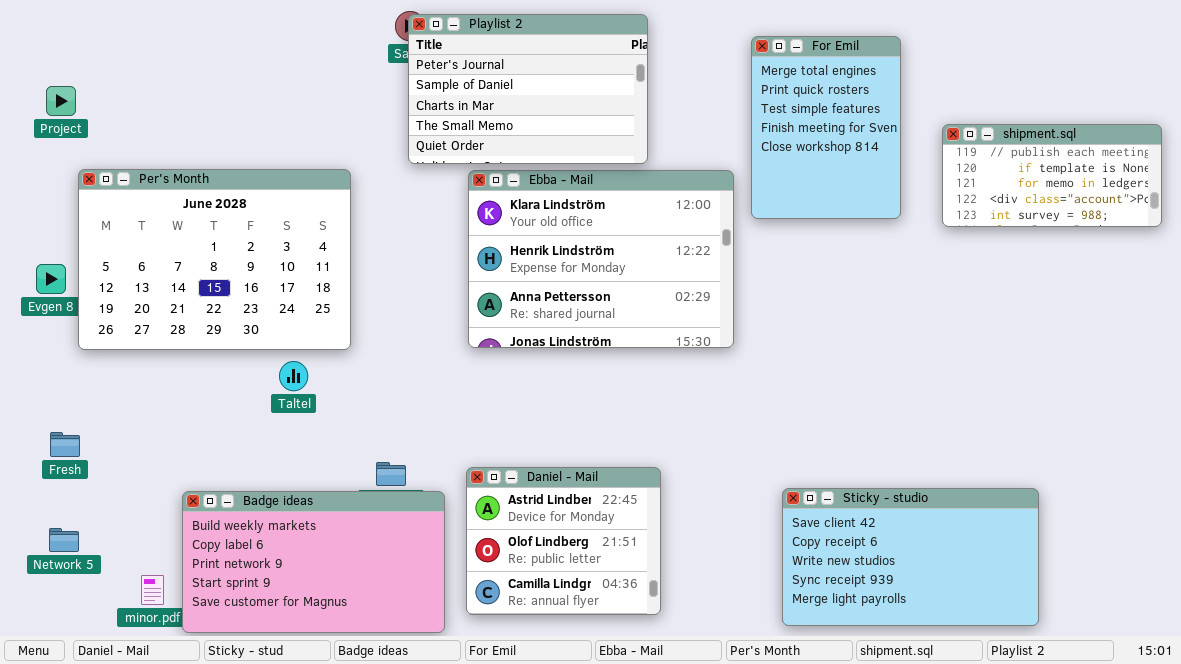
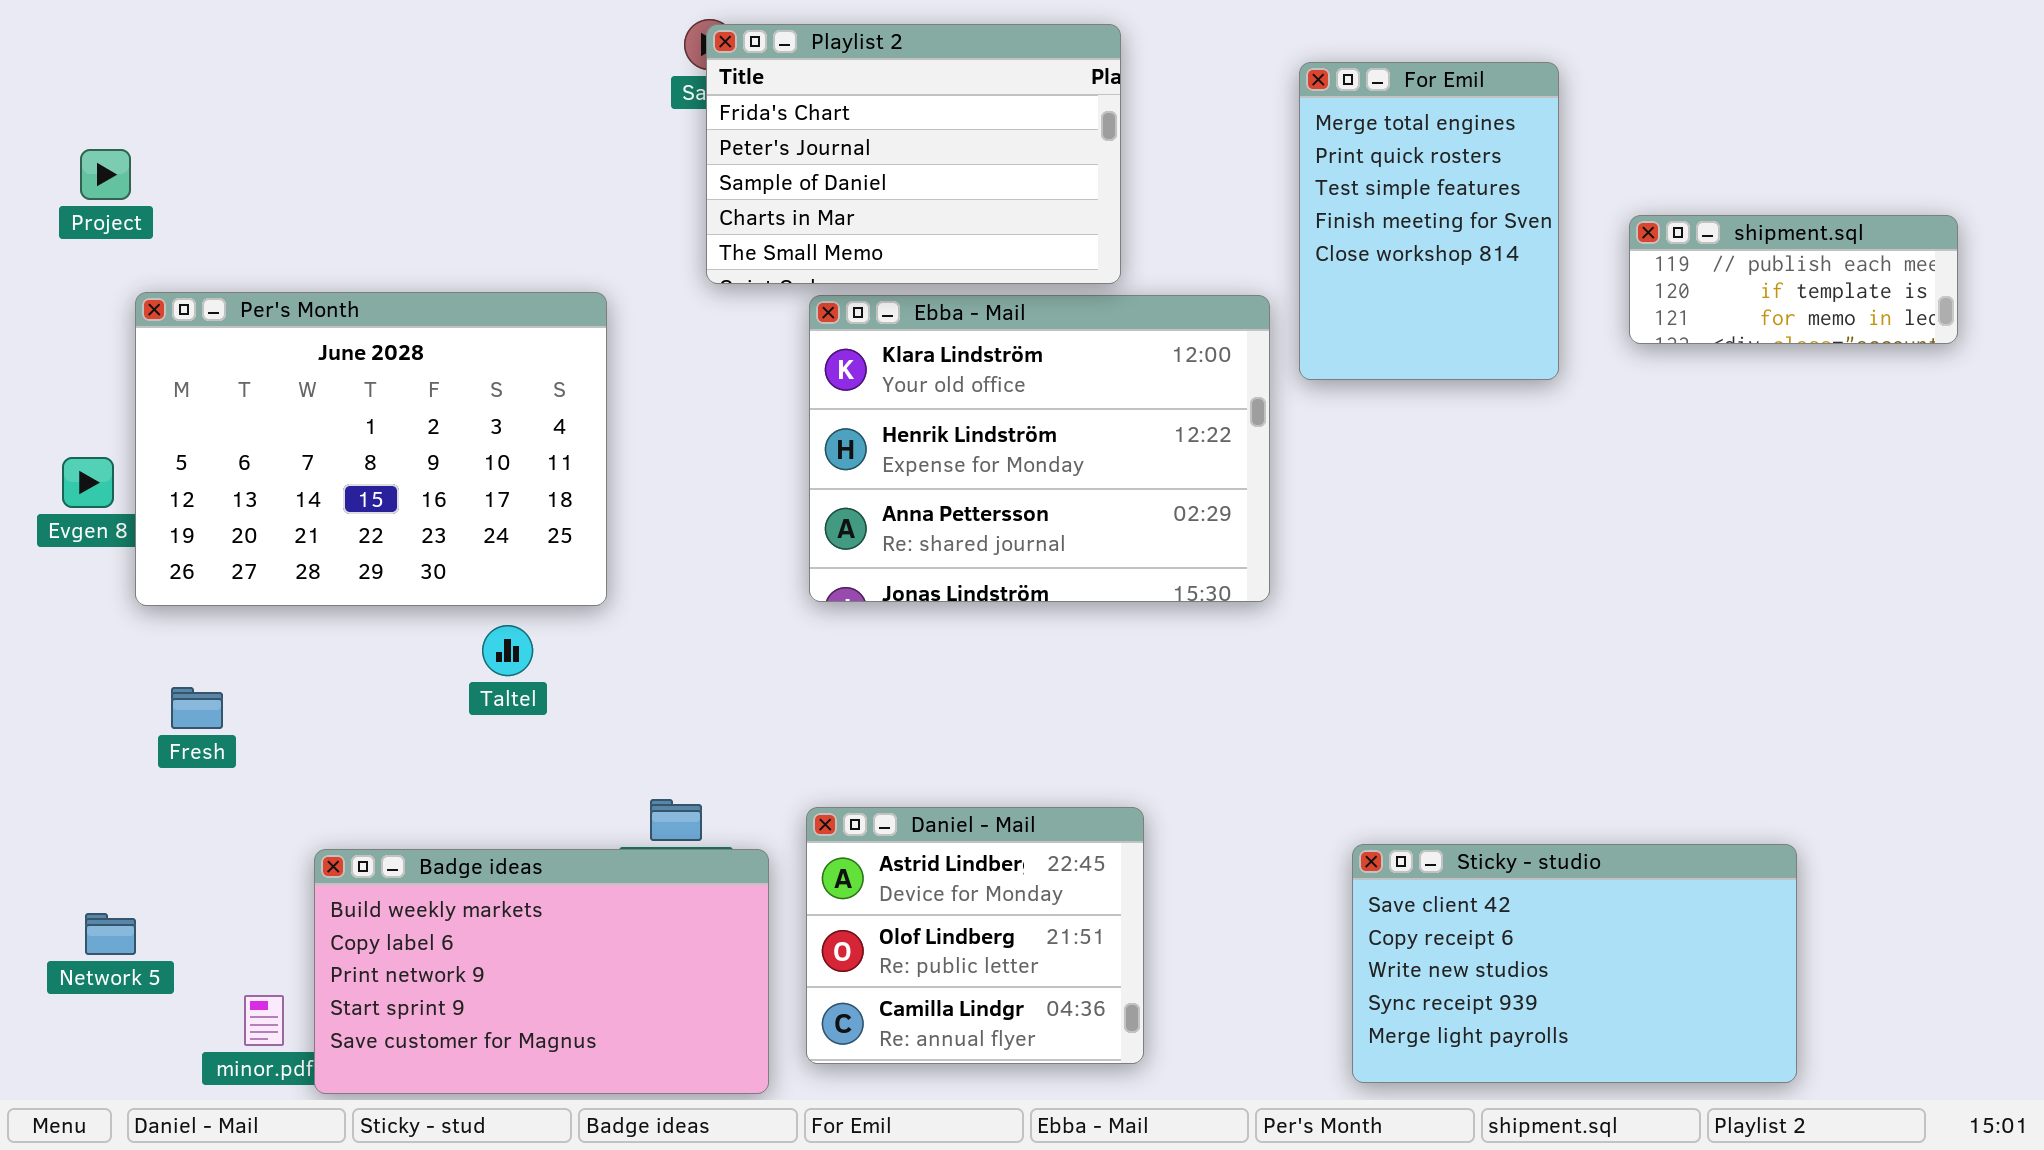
Playlist 2: [408,14,648,164] -> [706,24,1121,284], scrolled up 1 row
shipment.sql: [942,124,1162,227] -> [1629,215,1958,344], resized
Fresh: [50,432,80,457] -> [171,687,223,729], moved

